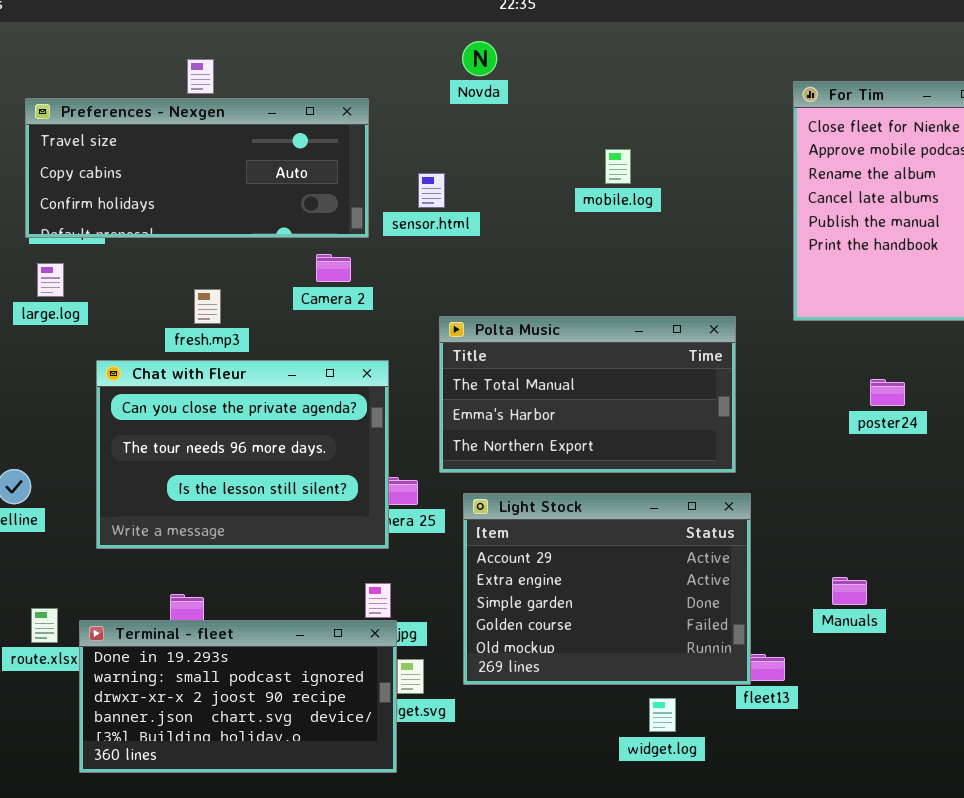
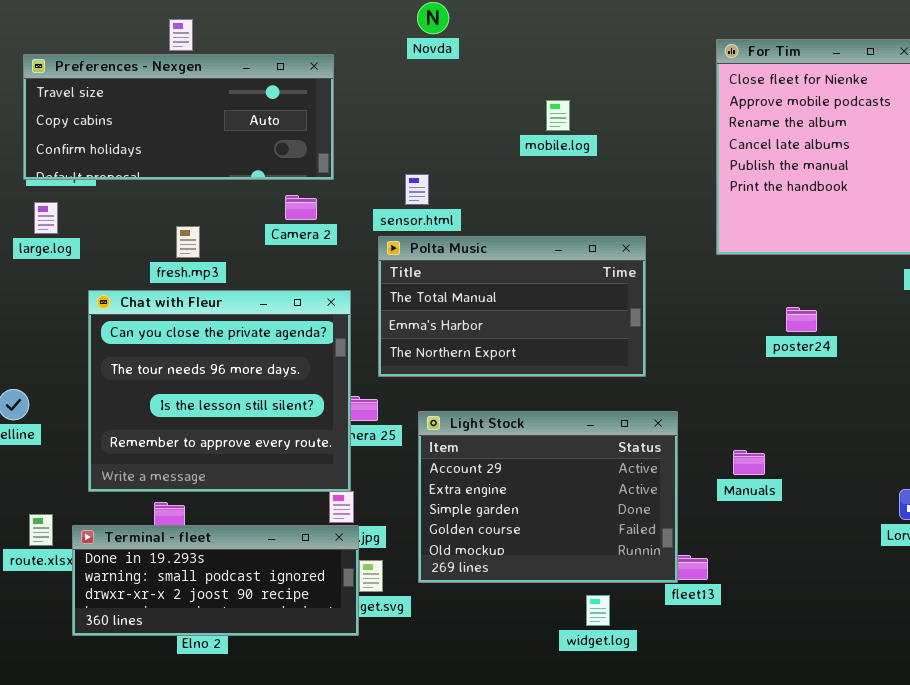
sensor.html: [418,173,445,208] -> [405,174,429,205], moved
Polta Music: [439,316,736,473] -> [378,236,646,377], moved
Chat with Fleur: [96,360,389,549] -> [88,290,351,492], resized
Manuals: [832,577,867,605] -> [733,450,765,475], moved
Terminal - fleet: [79,620,397,773] -> [72,525,359,636], resized

